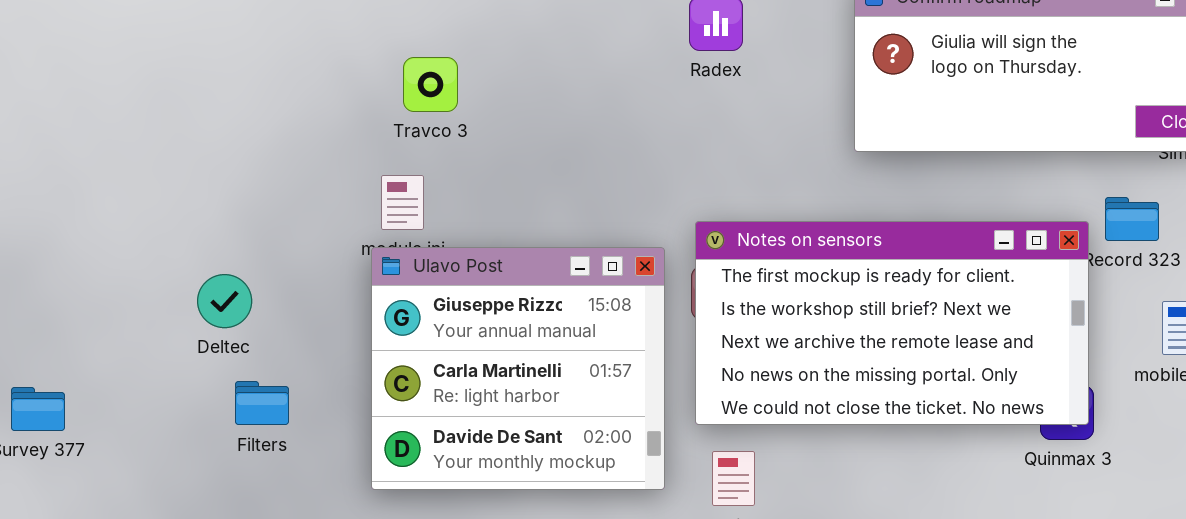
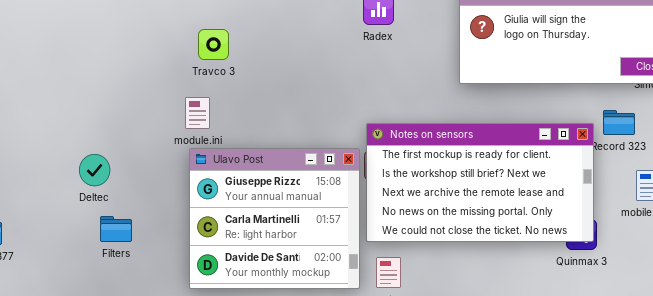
Ulavo Post: [371,247,665,490] -> [189,148,360,289], moved

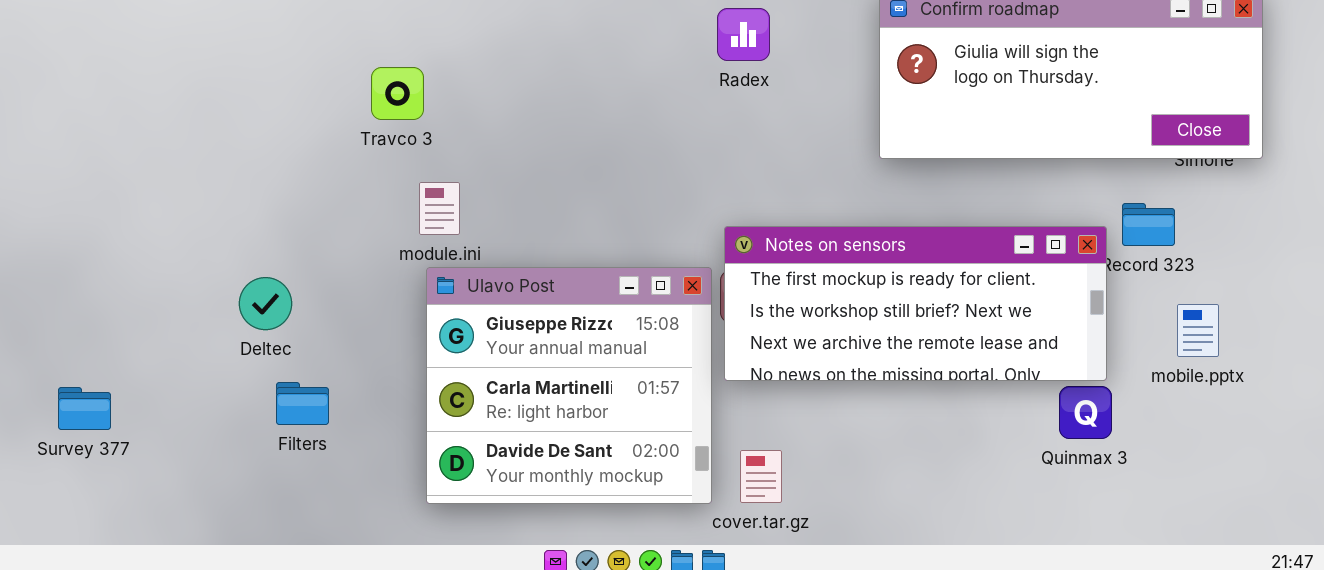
Travco 3: [198,29,229,60] -> [371,67,424,120], moved
Notes on sensors: [366,123,594,242] -> [724,226,1107,381], resized

